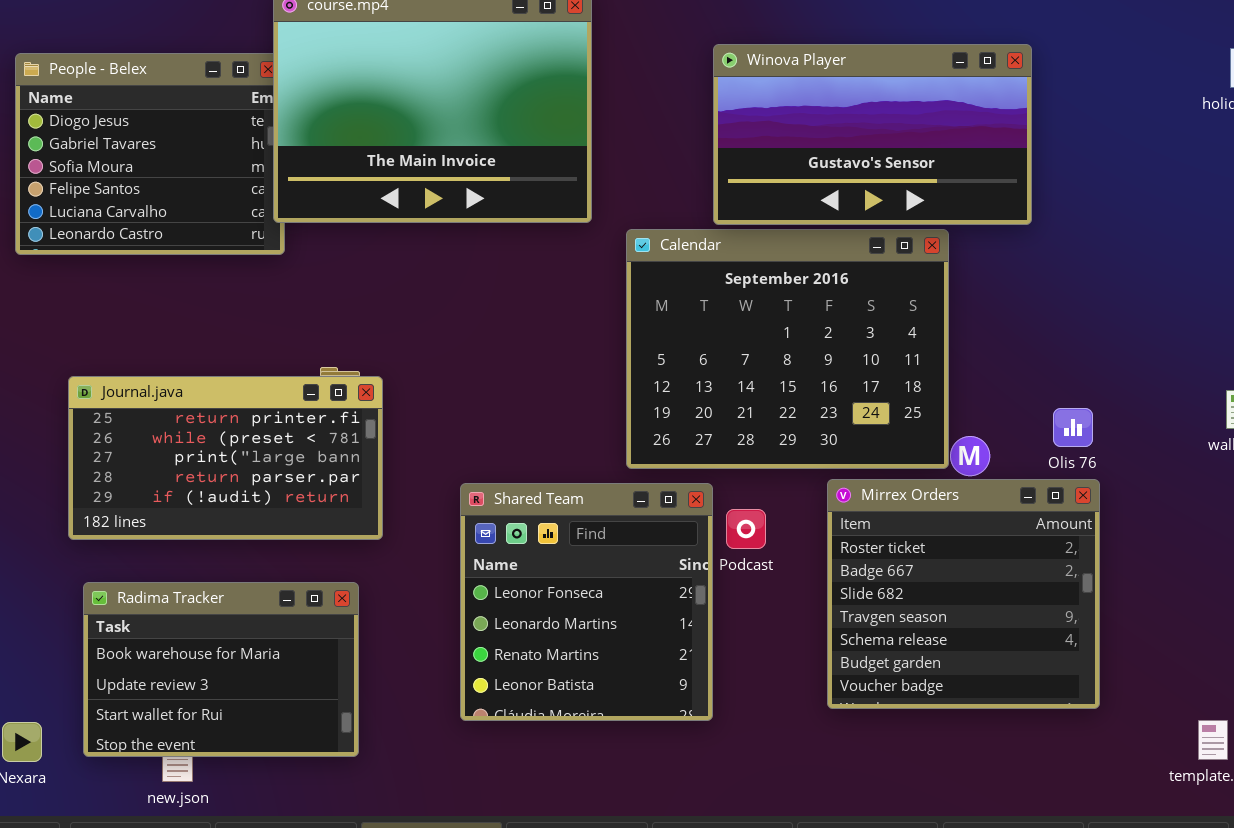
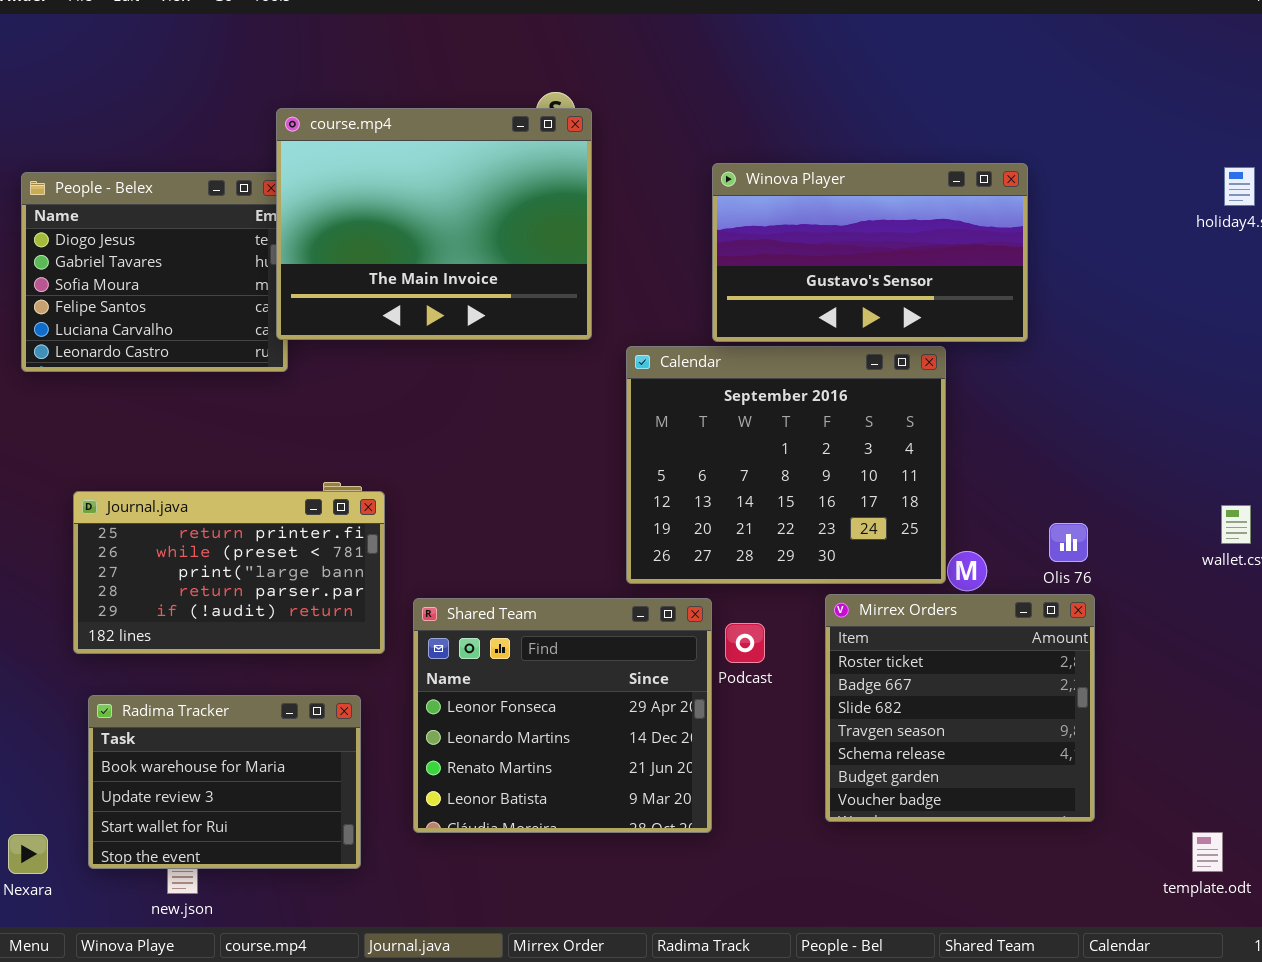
Shared Team: [460,483,713,721] -> [413,598,712,833], resized

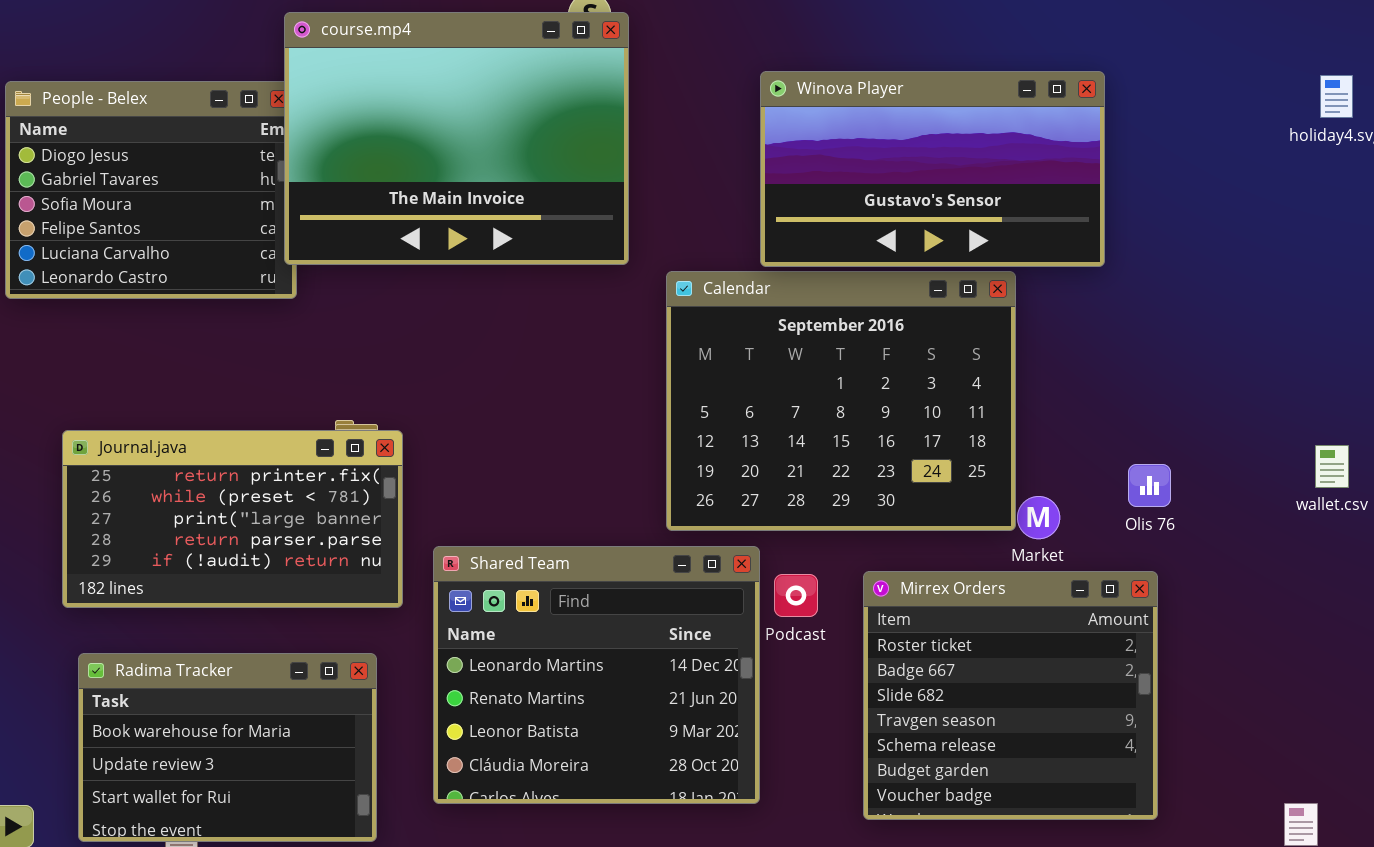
Mirrex Orders: [825,594,1095,822] -> [863,571,1158,820], moved
Shared Team: [413,598,712,833] -> [433,546,760,804], scrolled down 1 row

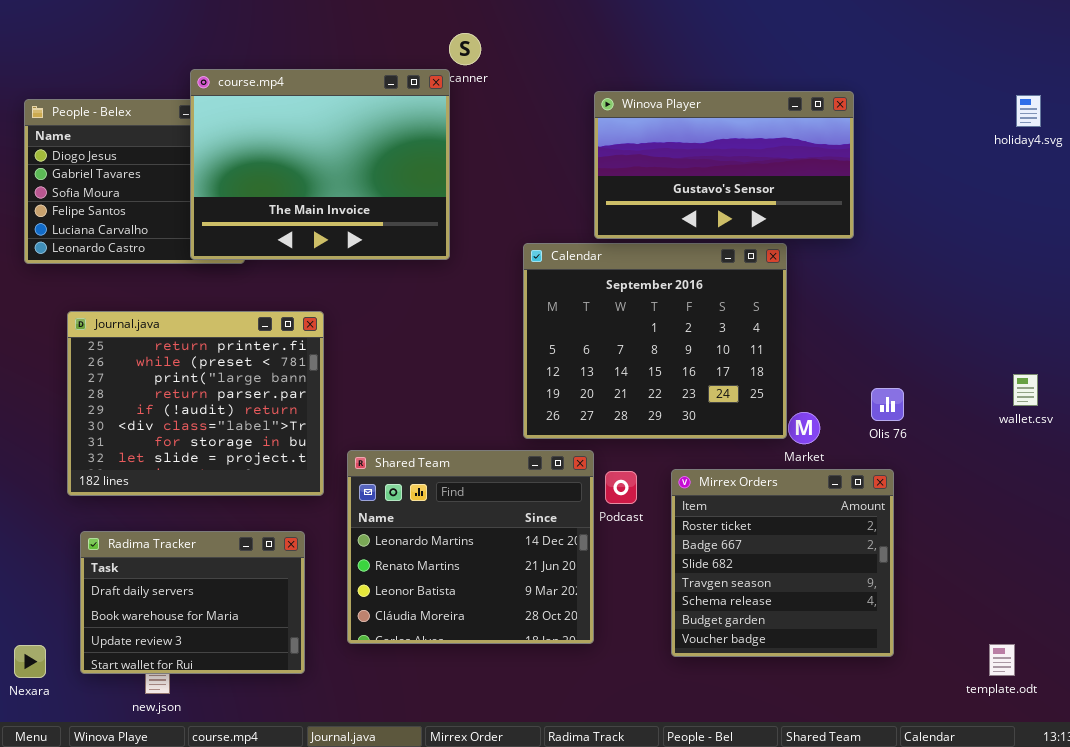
course.mp4: [284,12,629,265] -> [190,69,450,260], moved
Journal.java: [62,430,403,608] -> [67,311,324,496], resized
Radima Tracker: [78,653,377,842] -> [80,531,305,674], scrolled up 1 row

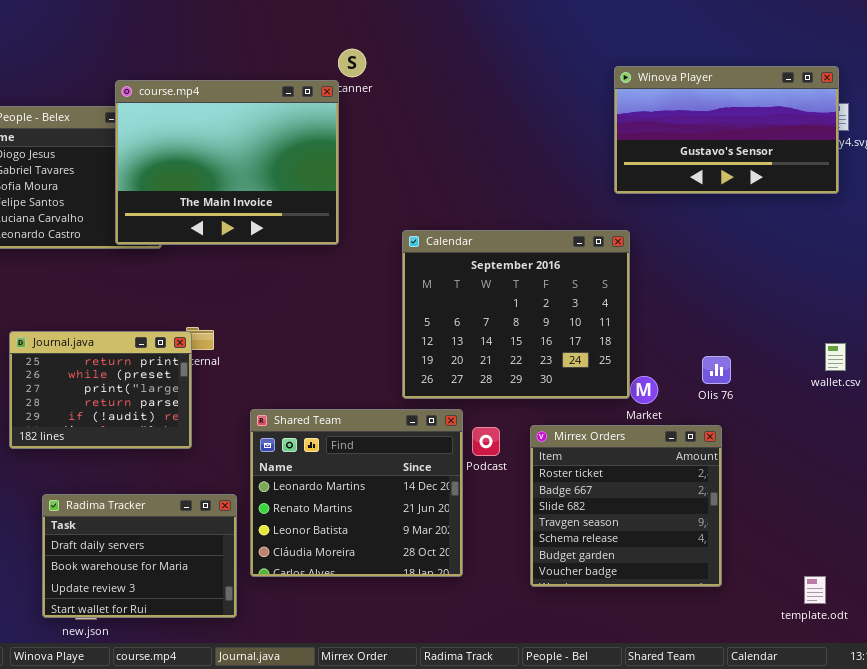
Winova Player: [594,91,854,239] -> [614,66,839,194], moved
Journal.java: [67,311,324,496] -> [9,331,192,449], resized
Radima Tracker: [80,531,305,674] -> [42,494,237,618], moved

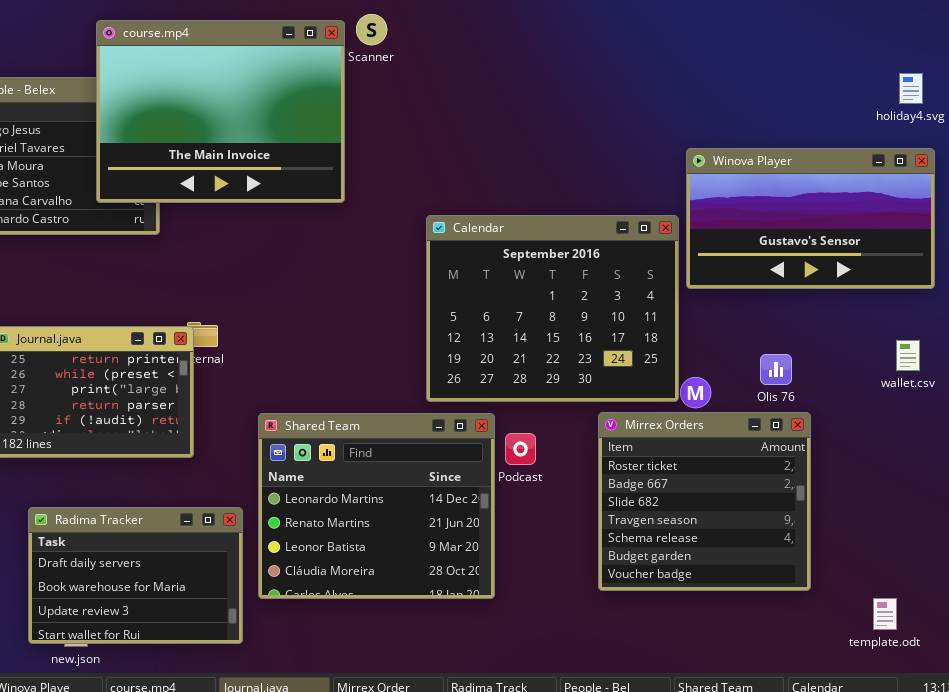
Winova Player: [614,66,839,194] -> [686,148,935,289], moved
course.mp4: [115,80,339,245] -> [96,20,345,203], moved
Mirrex Orders: [530,425,722,587] -> [598,412,811,591], moved

